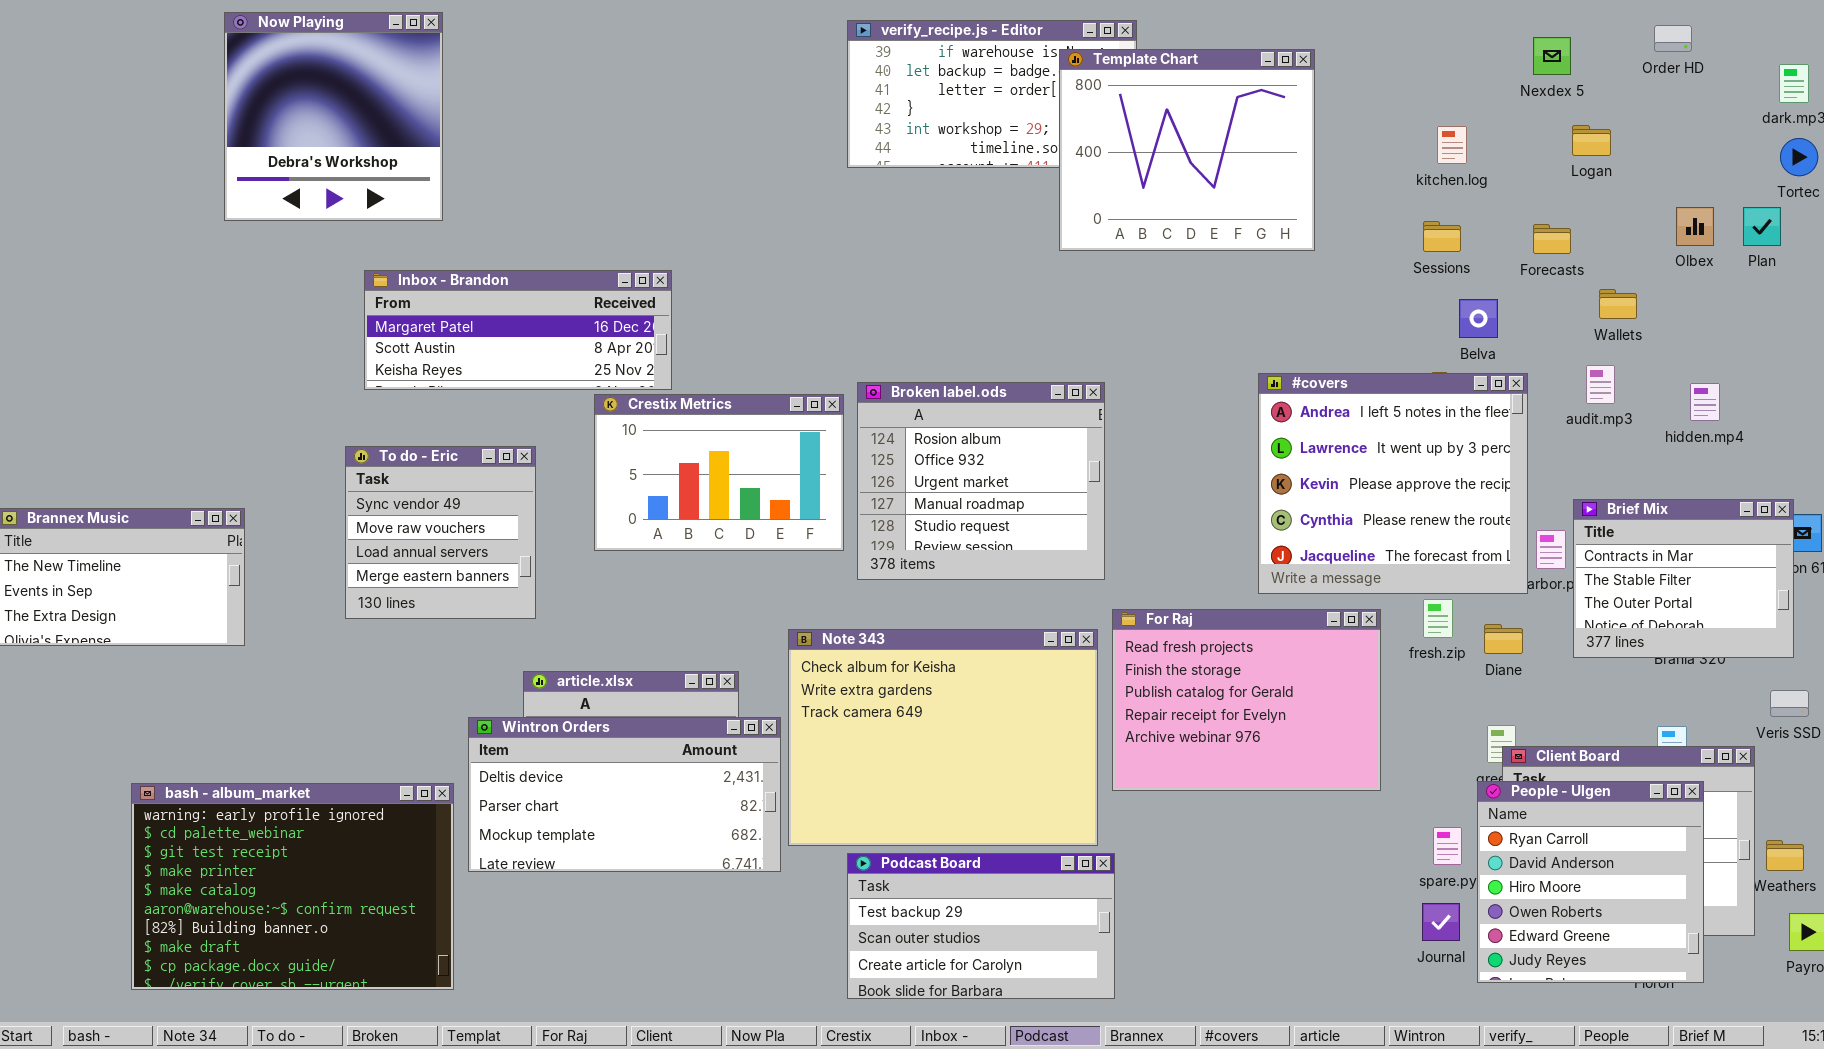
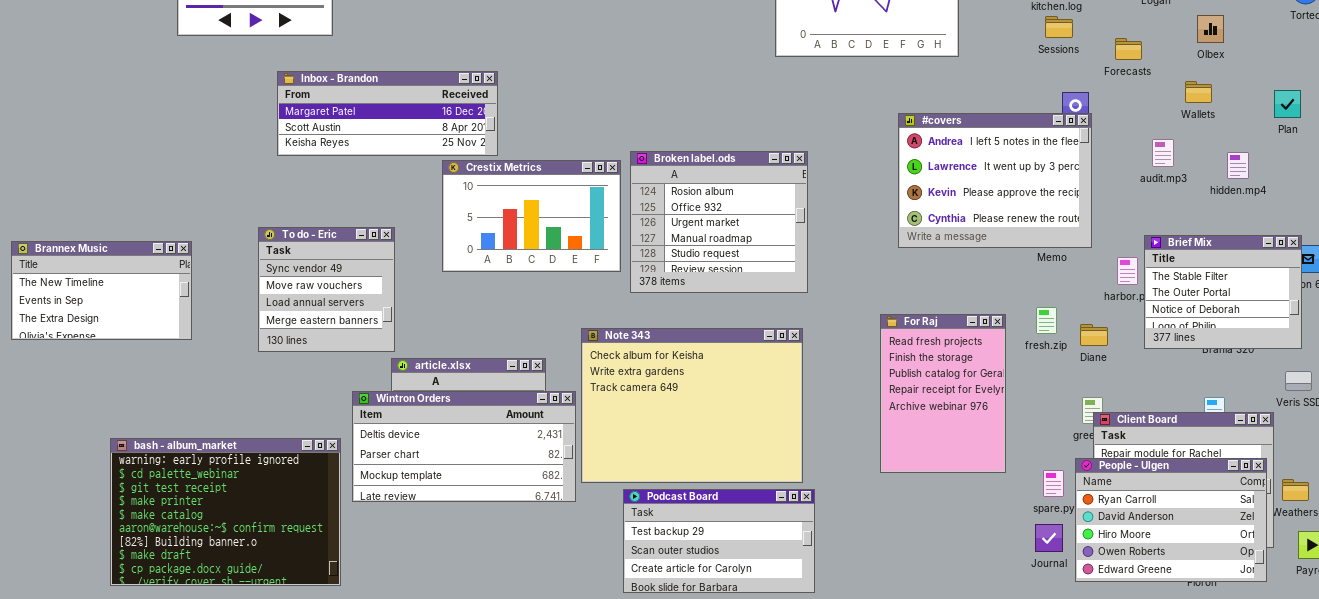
Olbex: [1676,207,1714,246] -> [1197,15,1224,43], moved
Plan: [1743,207,1781,246] -> [1274,90,1301,118], moved
Sessions: [1423,221,1461,252] -> [1045,16,1073,38], moved
Wallets: [1599,289,1637,319] -> [1185,81,1212,103], moved
#covers: [1258,373,1528,594] -> [898,113,1092,248], moved, resized
To do - Eric: [345,446,536,619] -> [258,227,395,352], moved
Brief Mix: [1573,499,1794,658] -> [1144,235,1302,349], scrolled down 1 row
For Raj: [1112,609,1381,791] -> [880,314,1006,473], resized
People - Ulgen: [1477,781,1704,983] -> [1075,458,1267,582], resized

